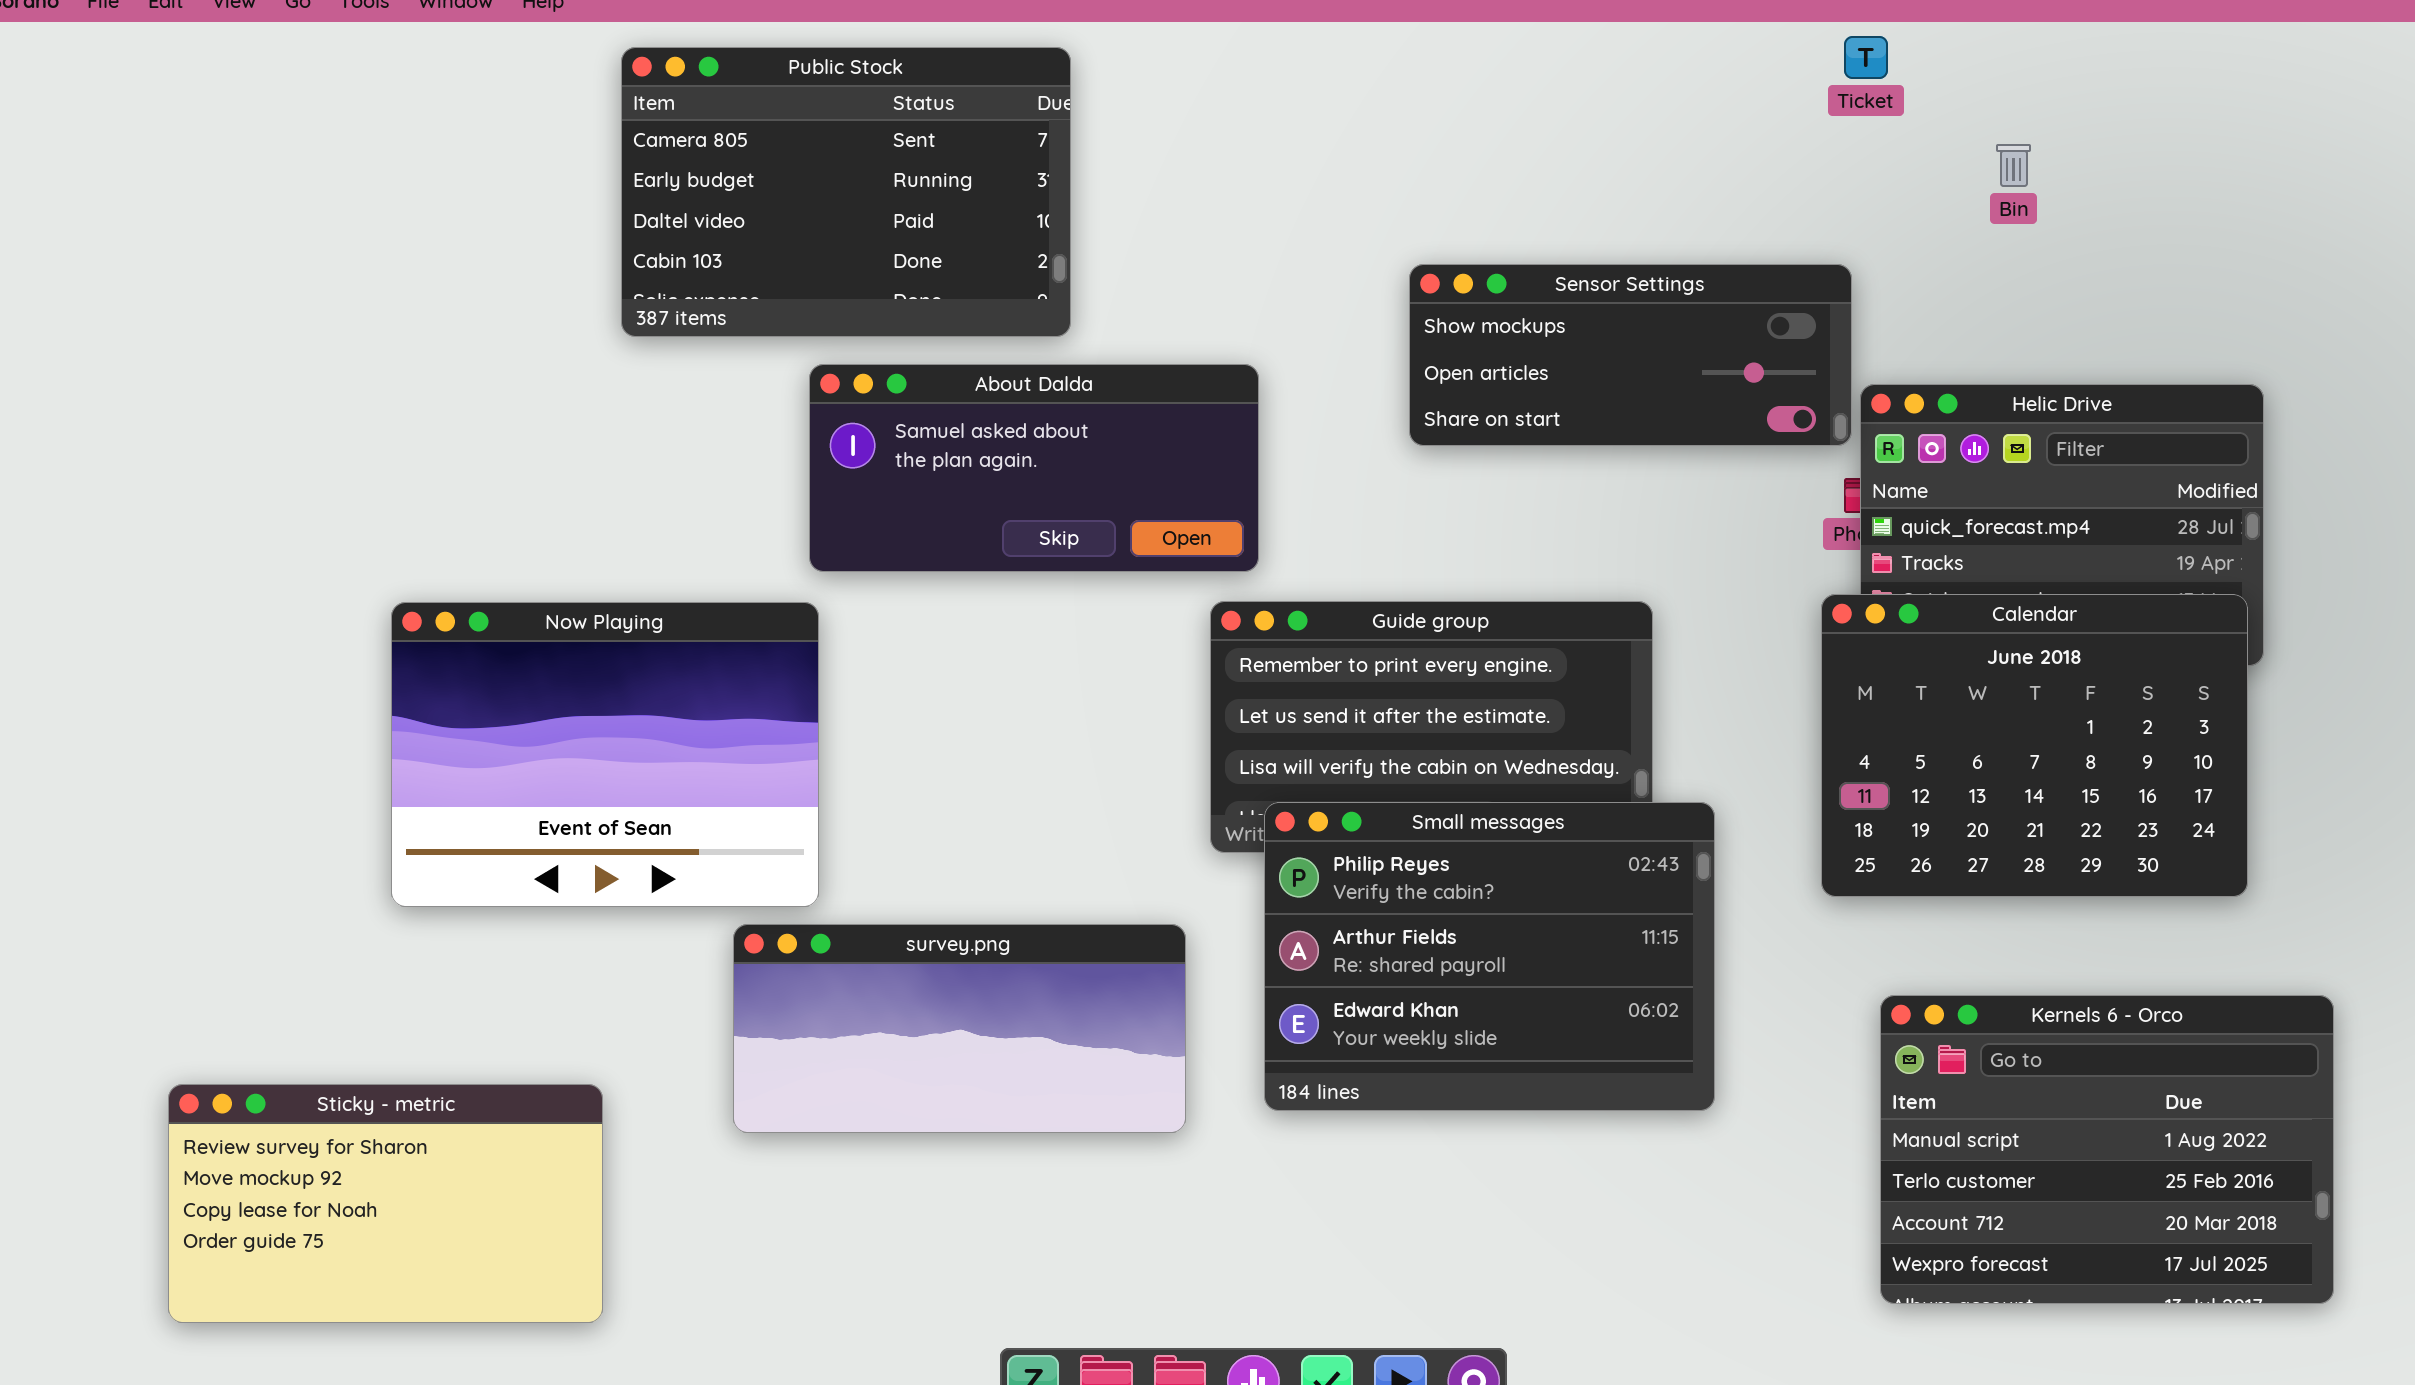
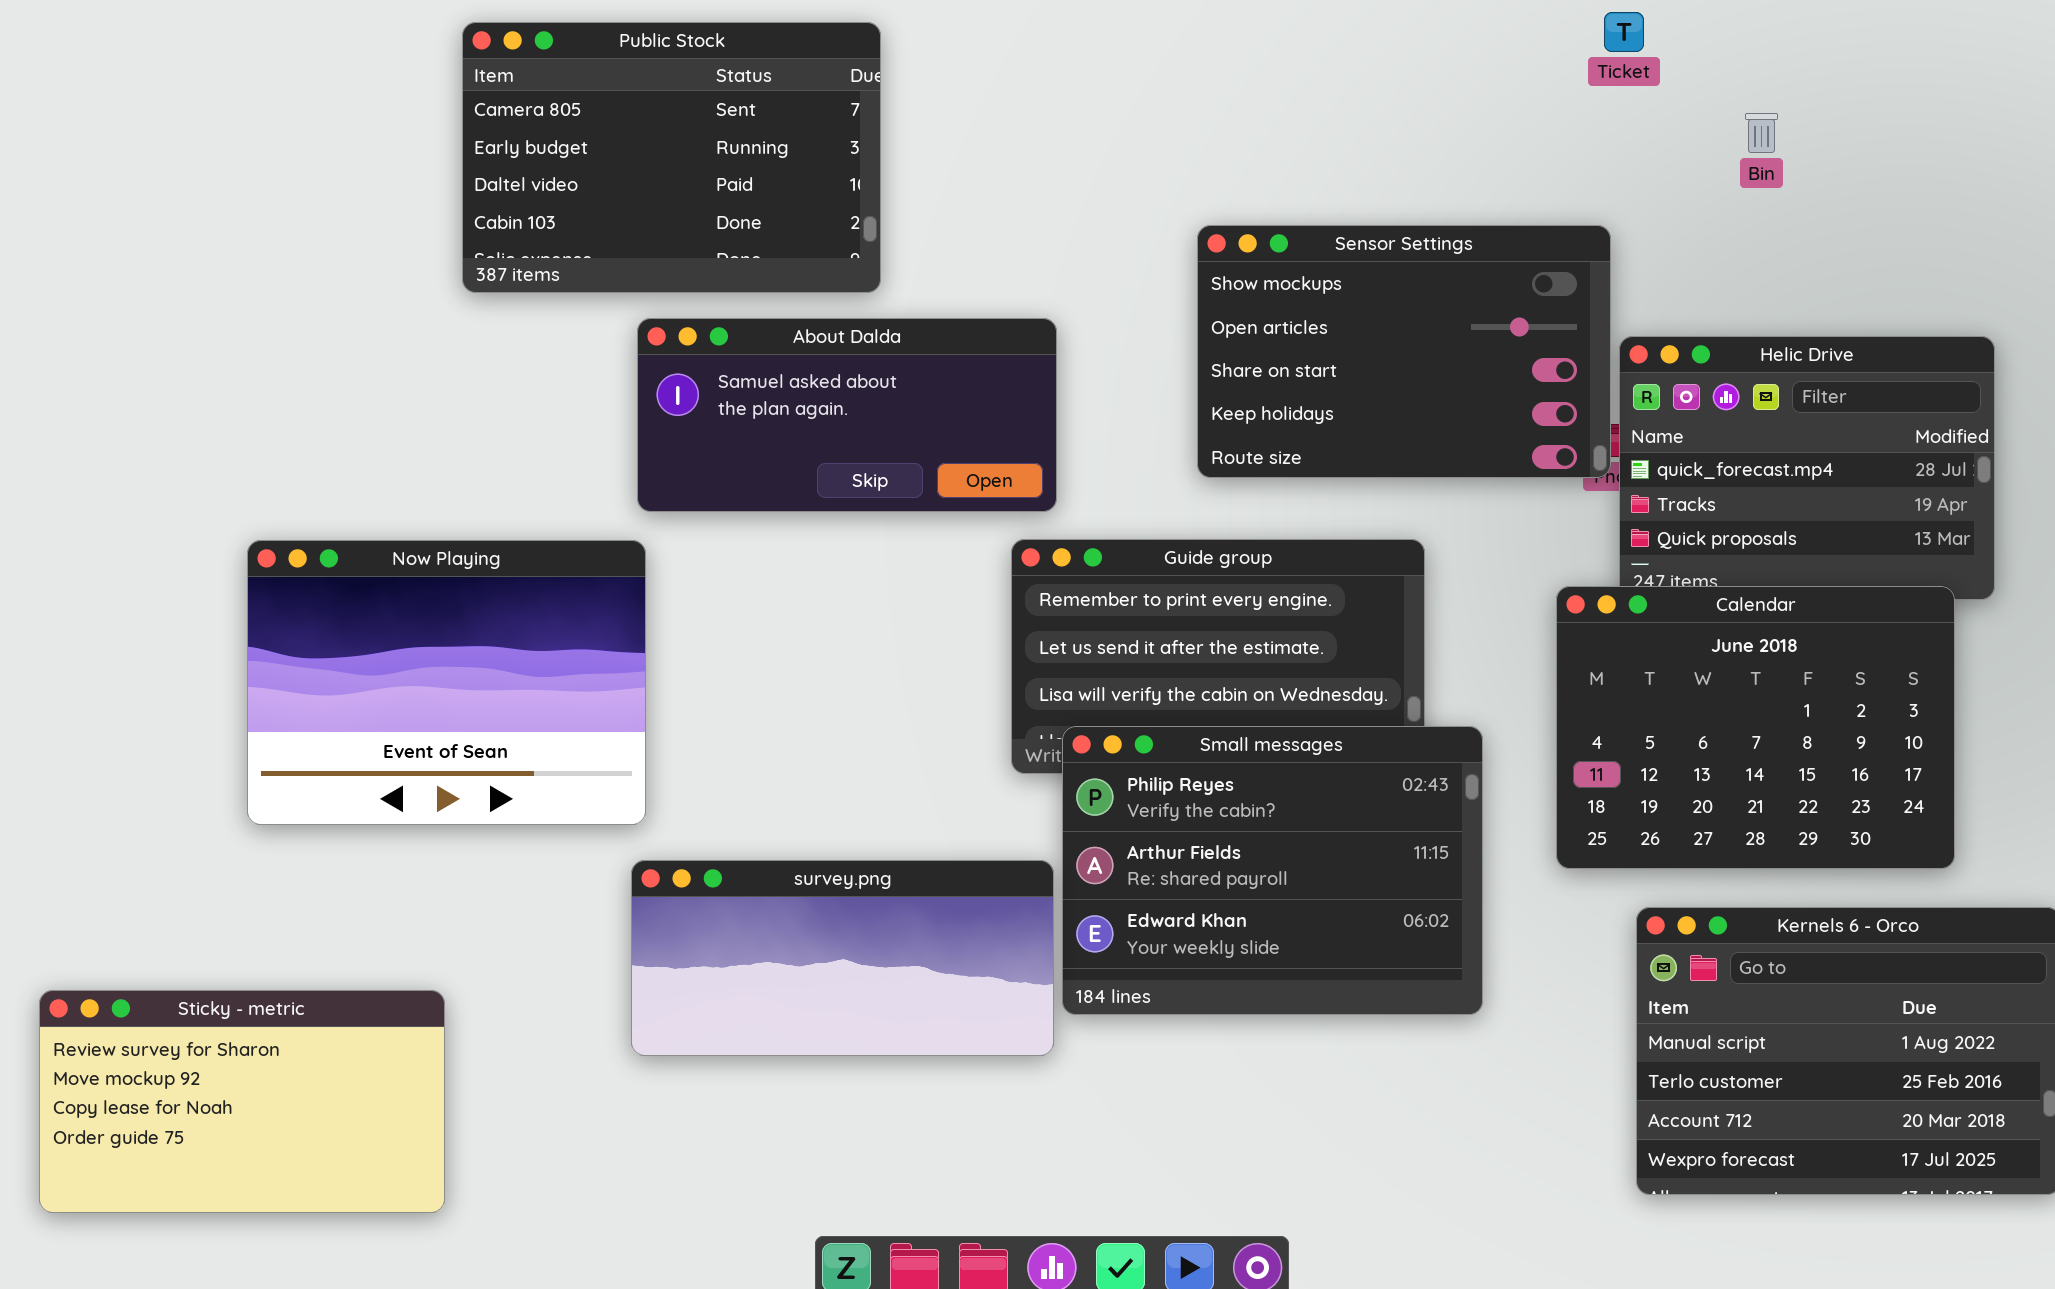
Sensor Settings: [1409,264,1852,446] -> [1197,225,1611,478], resized
Calendar: [1821,594,2248,897] -> [1556,586,1955,869], moved
survey.png: [733,924,1186,1133] -> [631,860,1054,1056], moved

